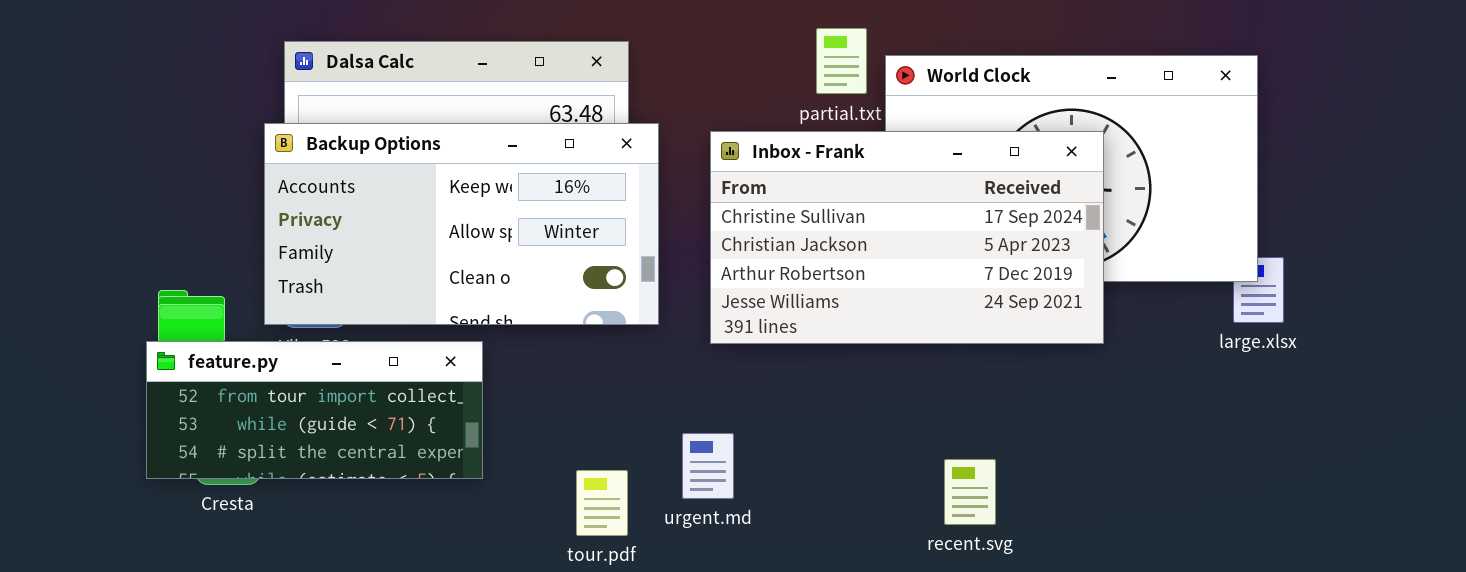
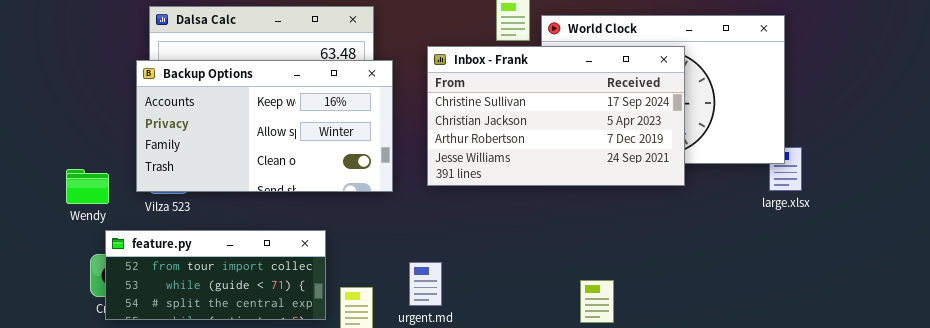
Inbox - Frank: [710,131,1104,344] -> [427,46,685,186], moved
feature.py: [146,341,483,479] -> [105,230,326,320], moved

